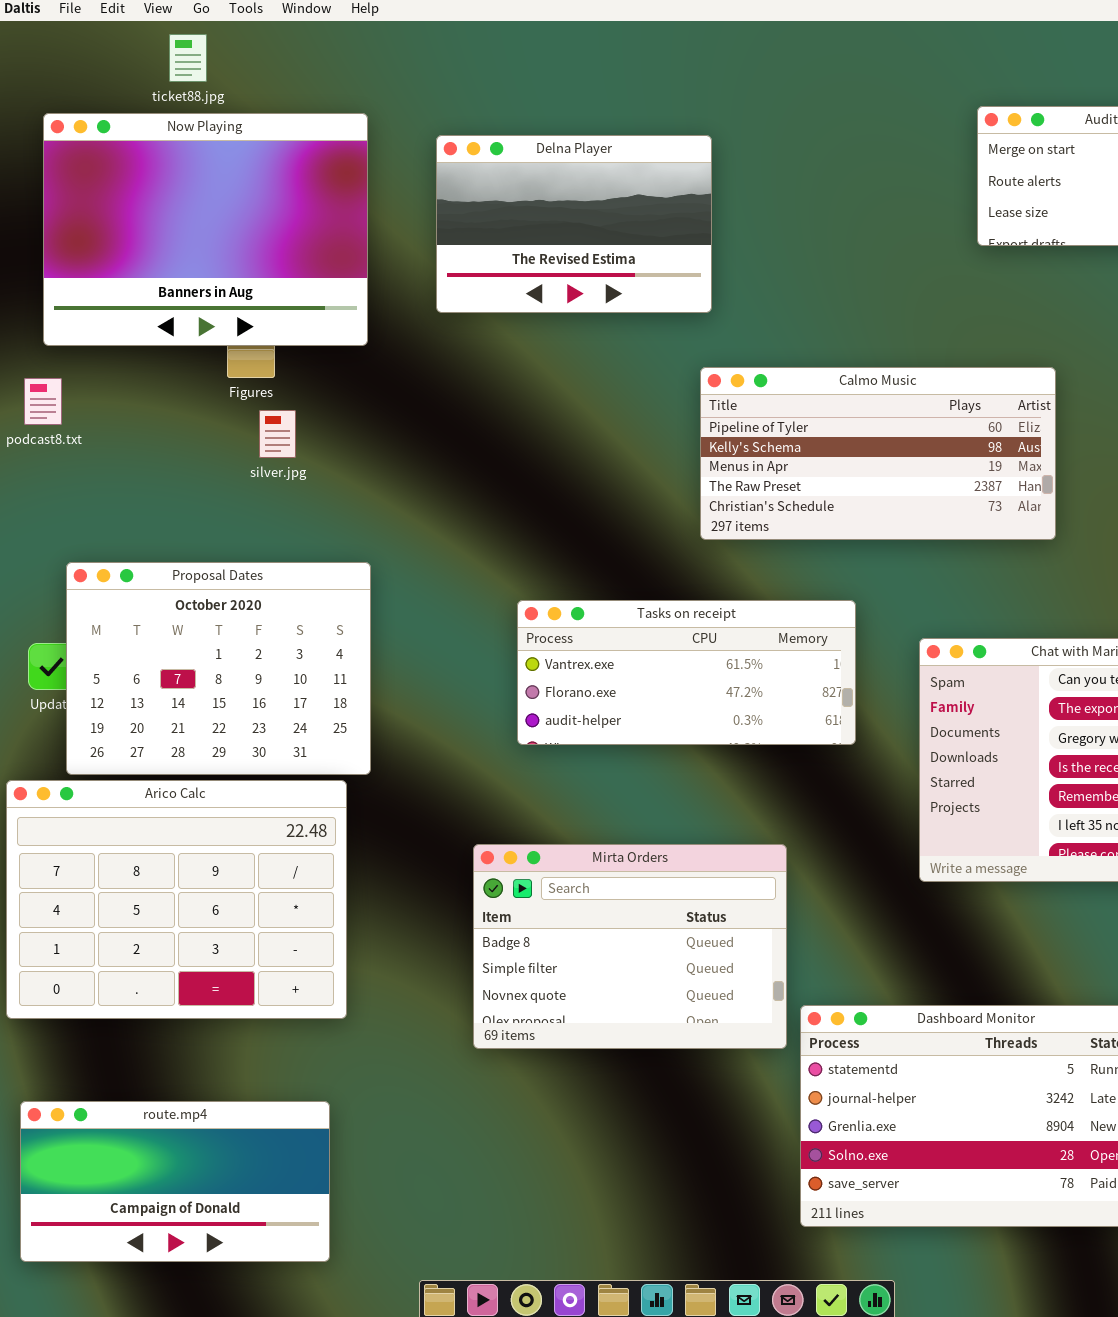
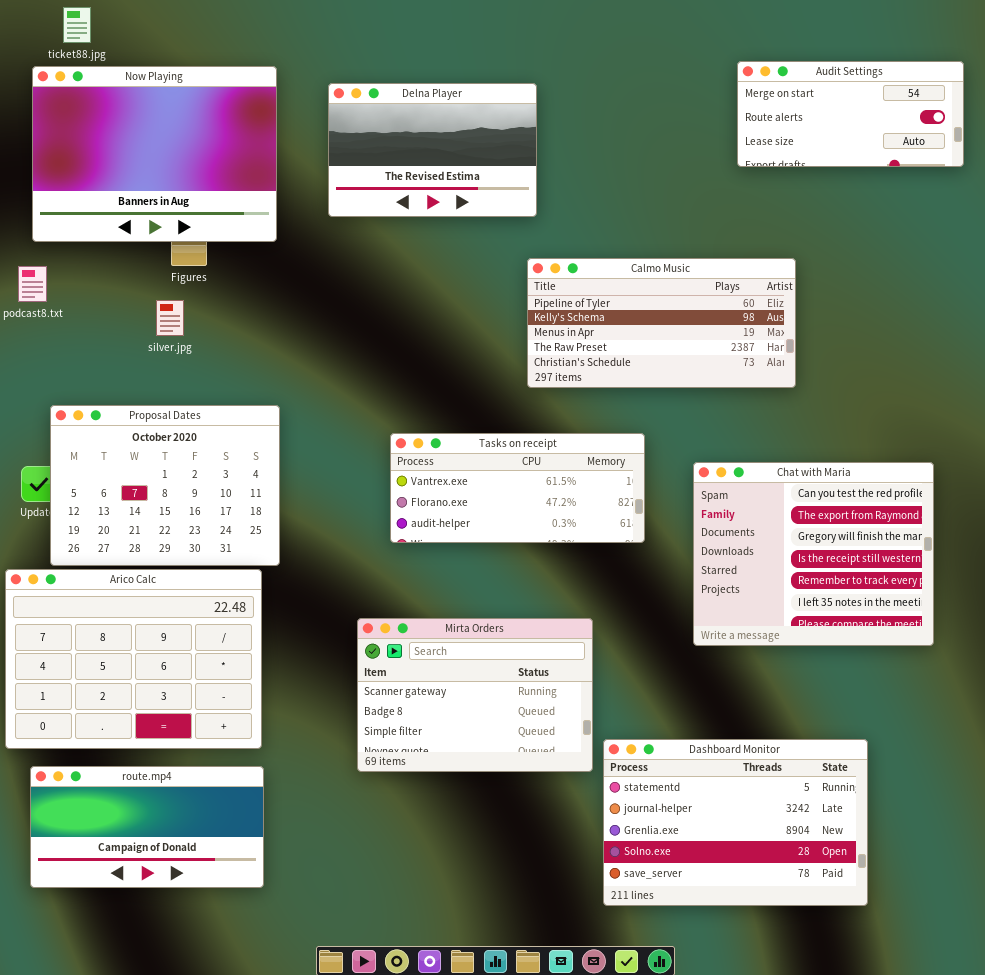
ticket88.jpg: [169,34,207,82] -> [63,7,91,43], moved
silver.jpg: [259,410,296,458] -> [156,300,184,336], moved
Mirta Orders: [473,844,787,1049] -> [357,618,593,772], scrolled up 1 row
route.mp4: [20,1101,330,1262] -> [30,766,264,888], moved

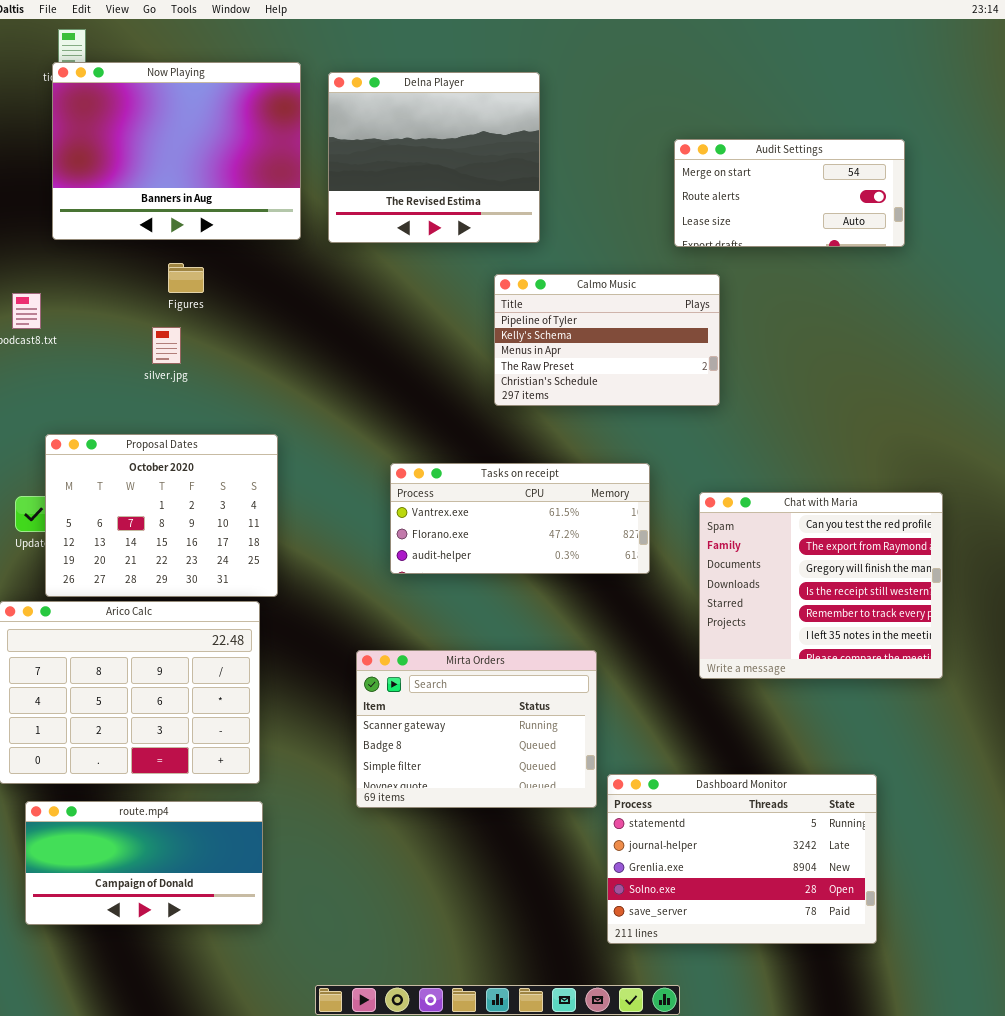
Audit Settings: [737,61,964,167] -> [674,139,905,247], moved
Now Playing: [32,66,277,242] -> [52,62,301,240], moved
Delna Player: [328,83,537,217] -> [328,72,540,243], resized
Calmo Music: [527,258,796,388] -> [494,274,720,406], moved, resized

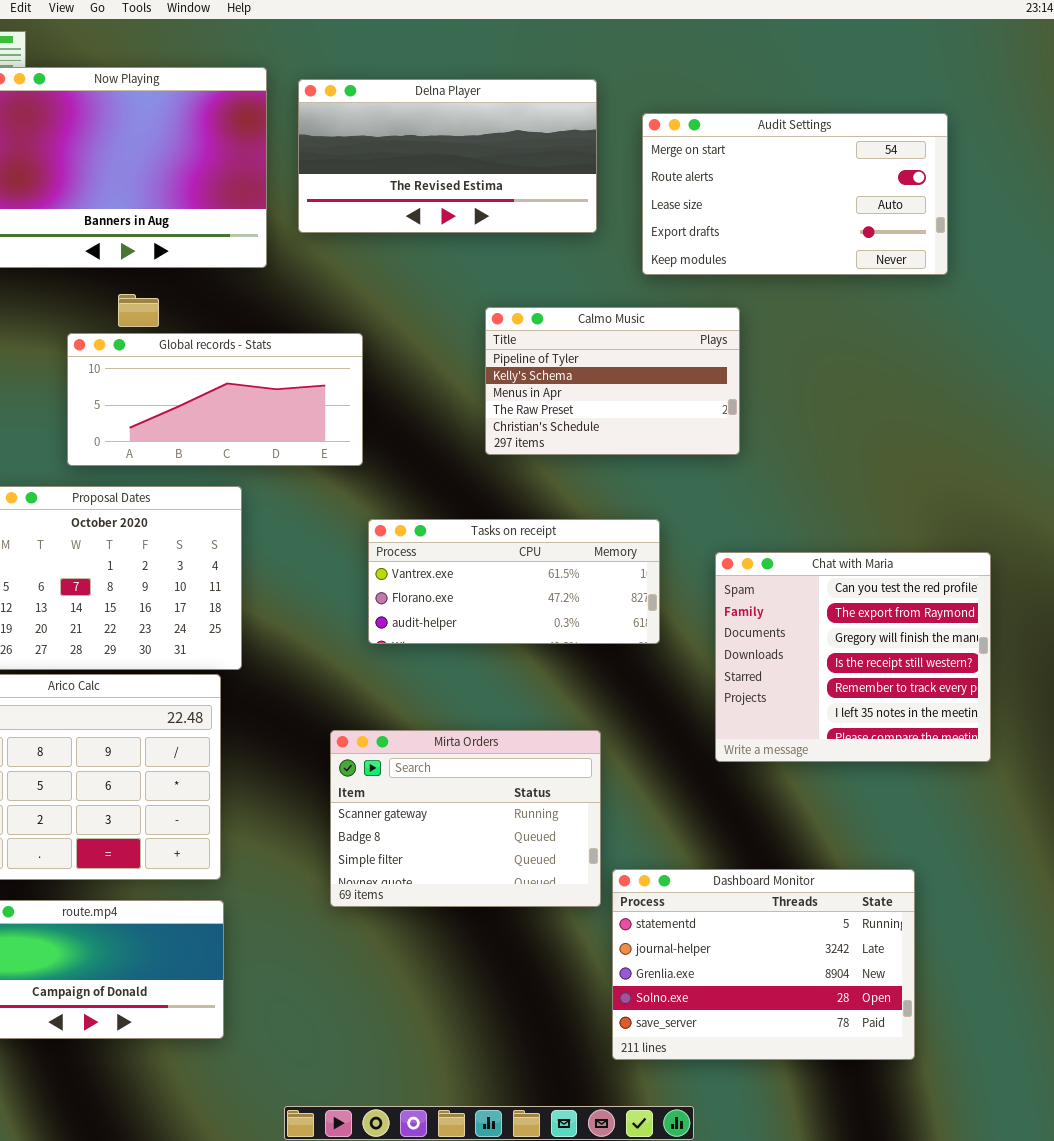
Delna Player: [328,72,540,243] -> [298,79,597,233], resized
Audit Settings: [674,139,905,247] -> [642,113,948,275], resized
Global records - Stats: none -> [67,333,363,466], opened

